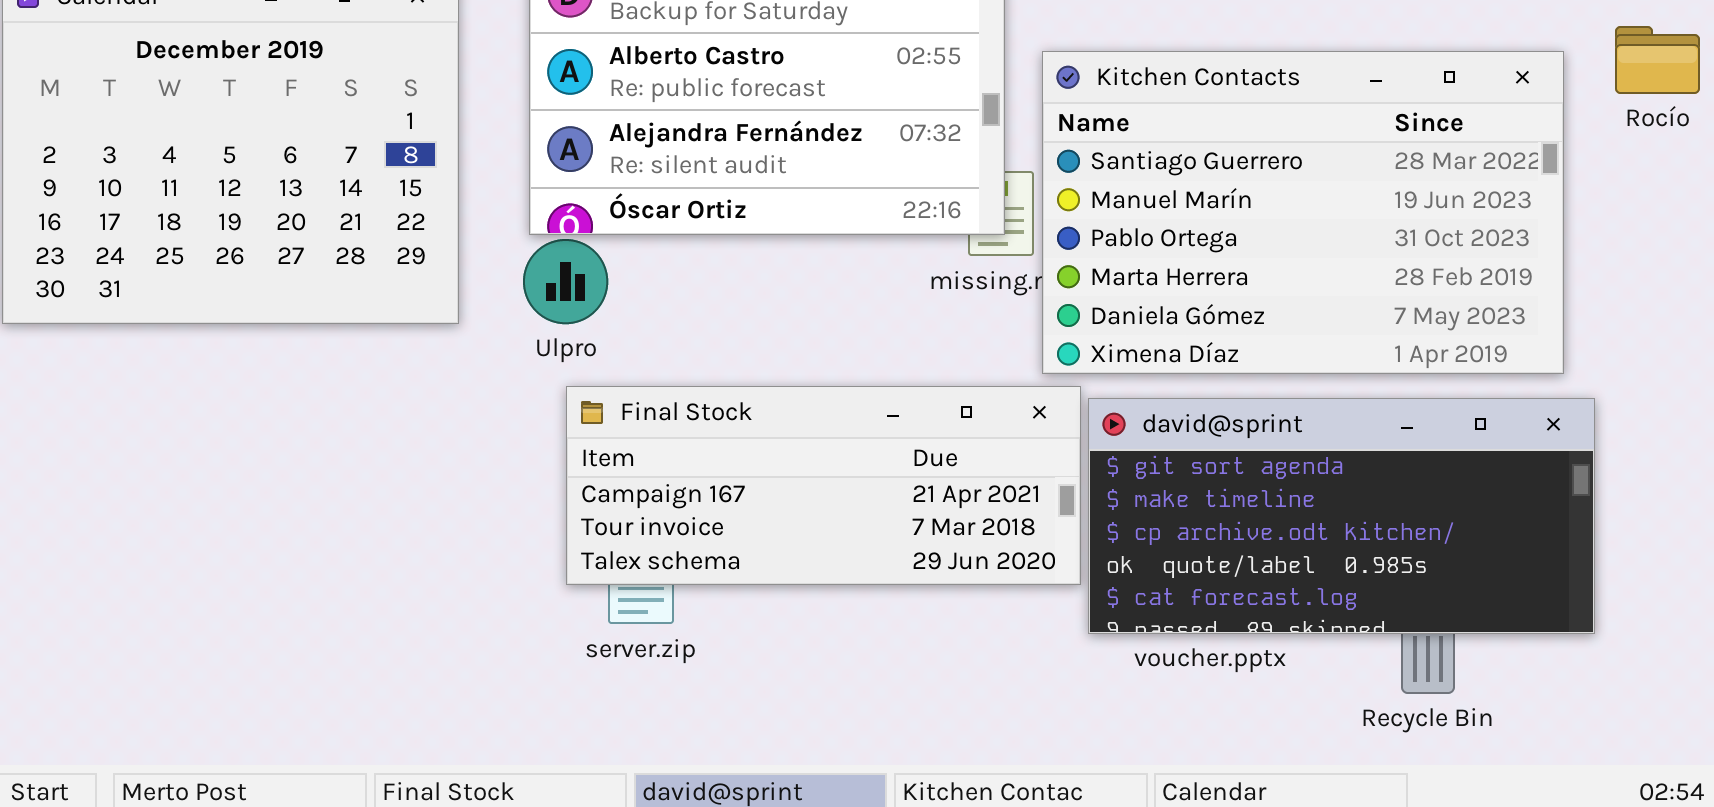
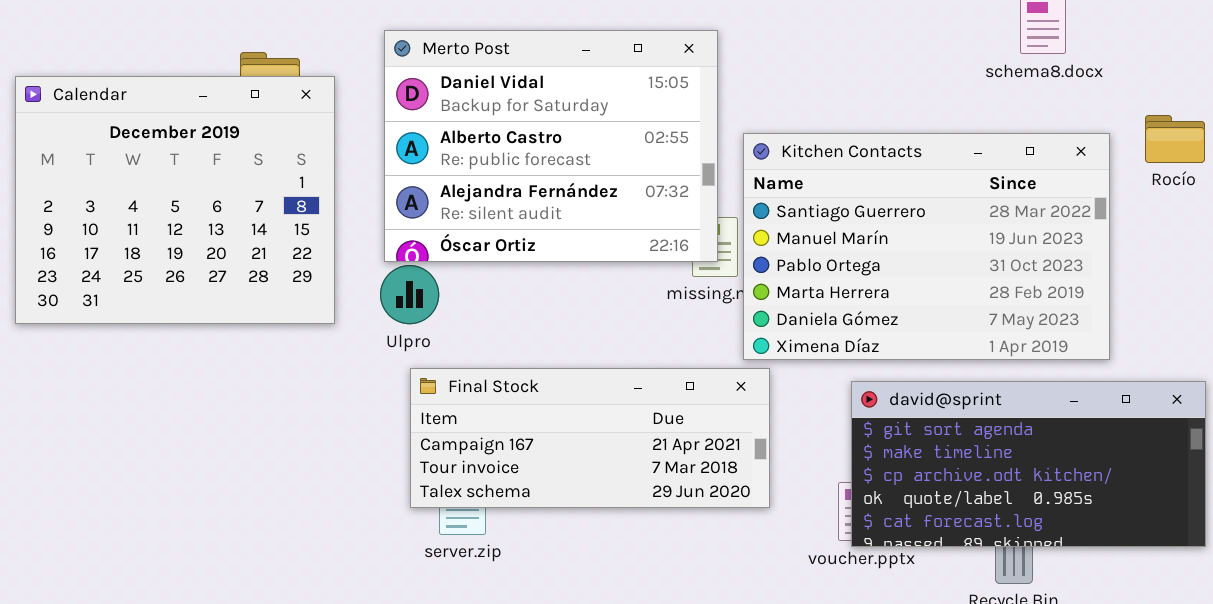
david@sprint: [1088,398,1595,634] -> [851,381,1206,547], moved

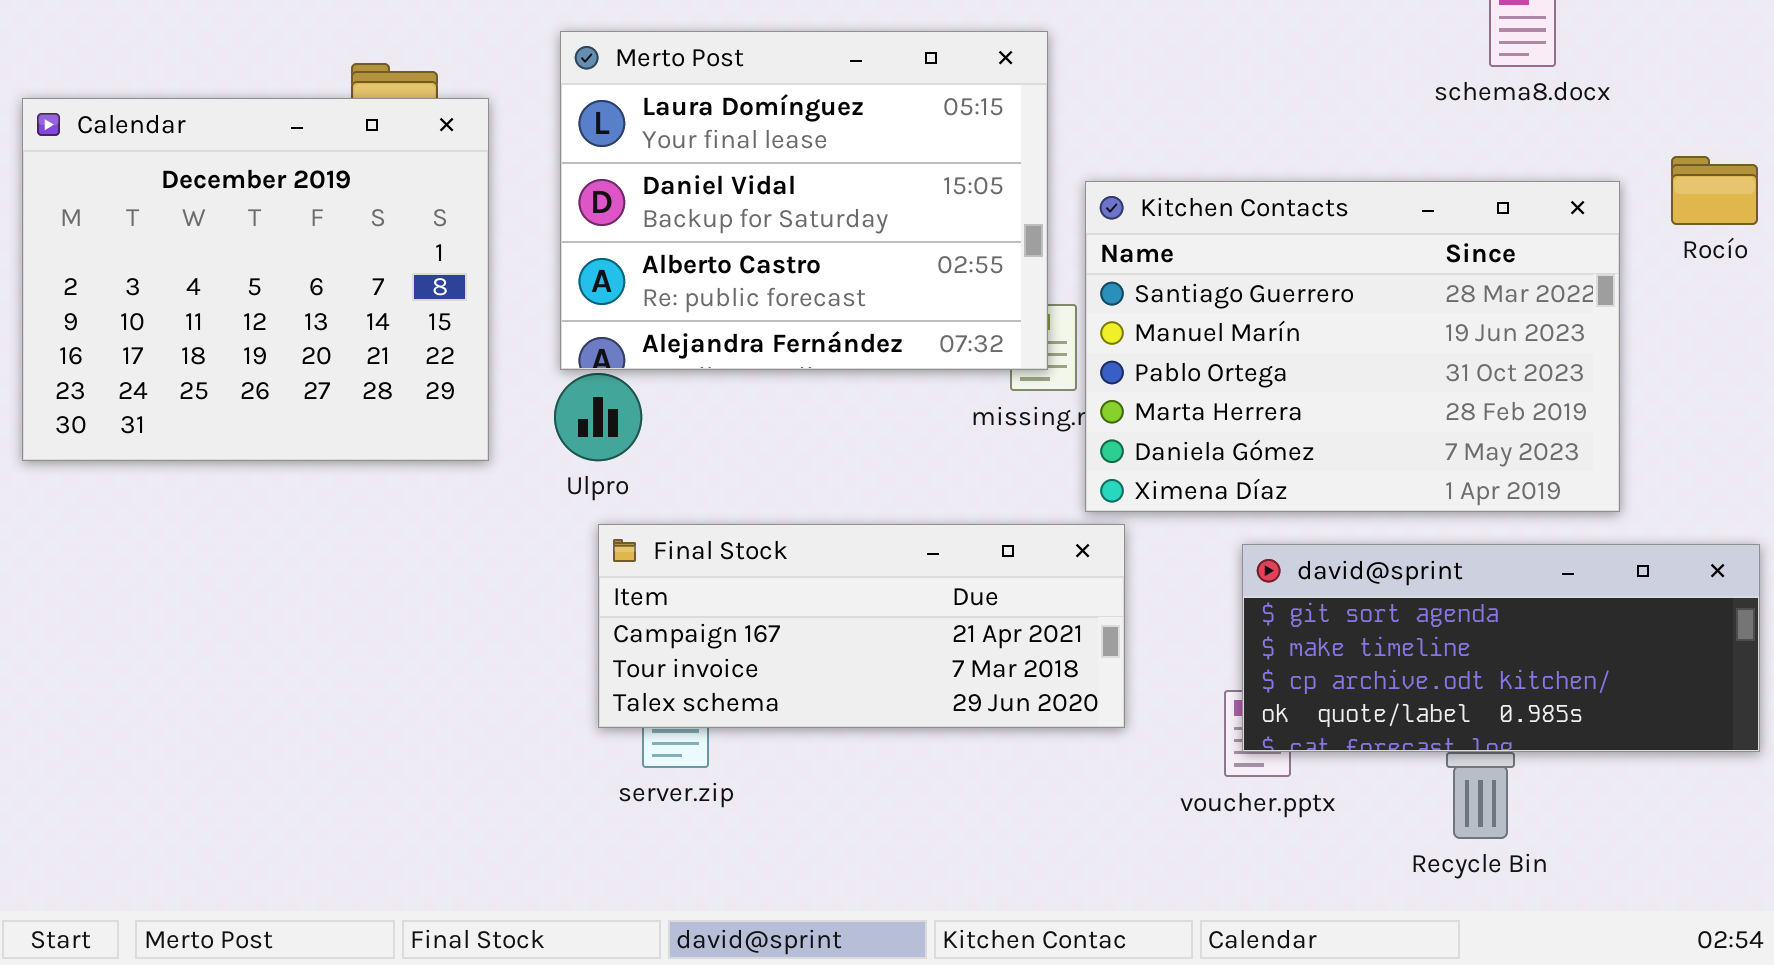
Merto Post: [384,30,718,262] -> [560,31,1048,370], scrolled up 1 row
david@sprint: [851,381,1206,547] -> [1242,544,1760,752], resized

